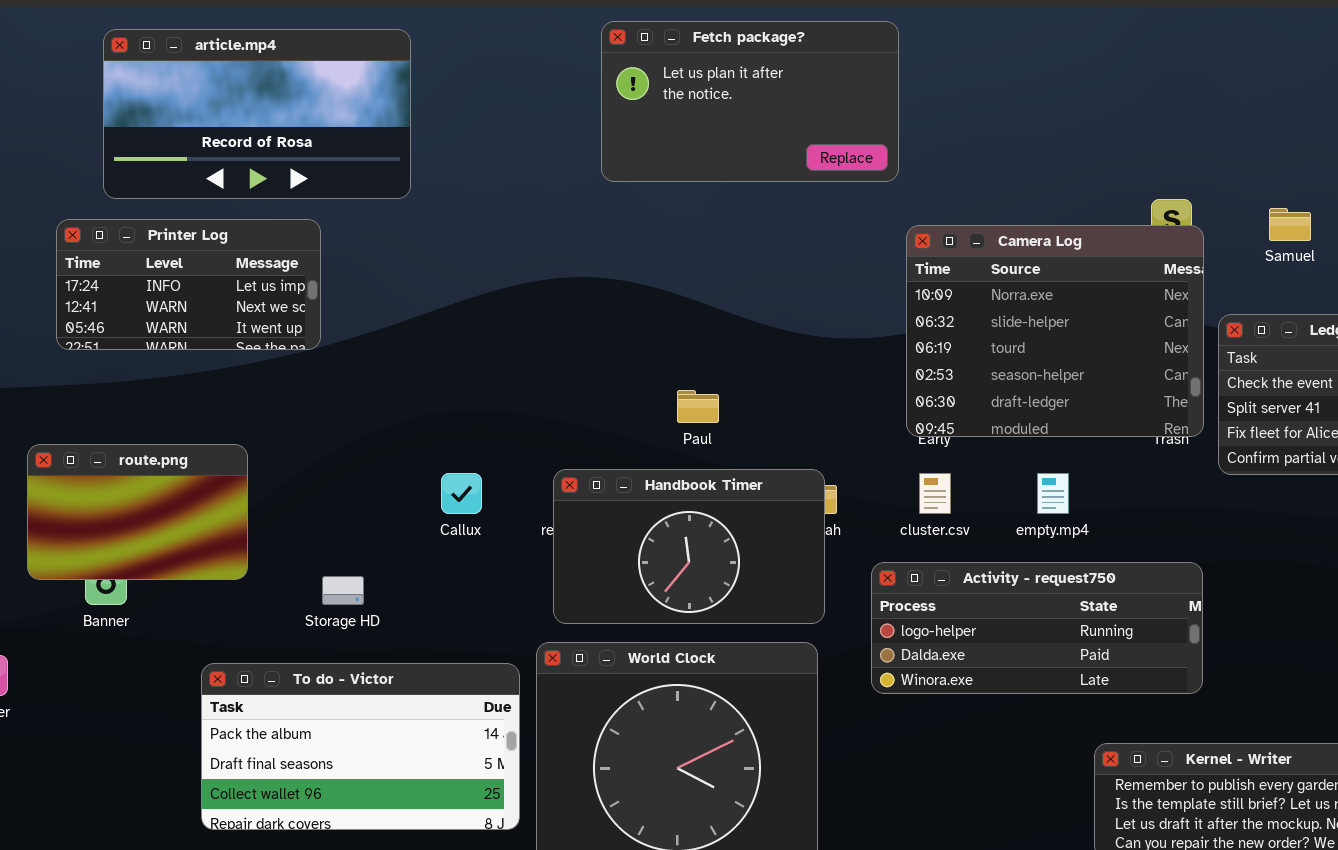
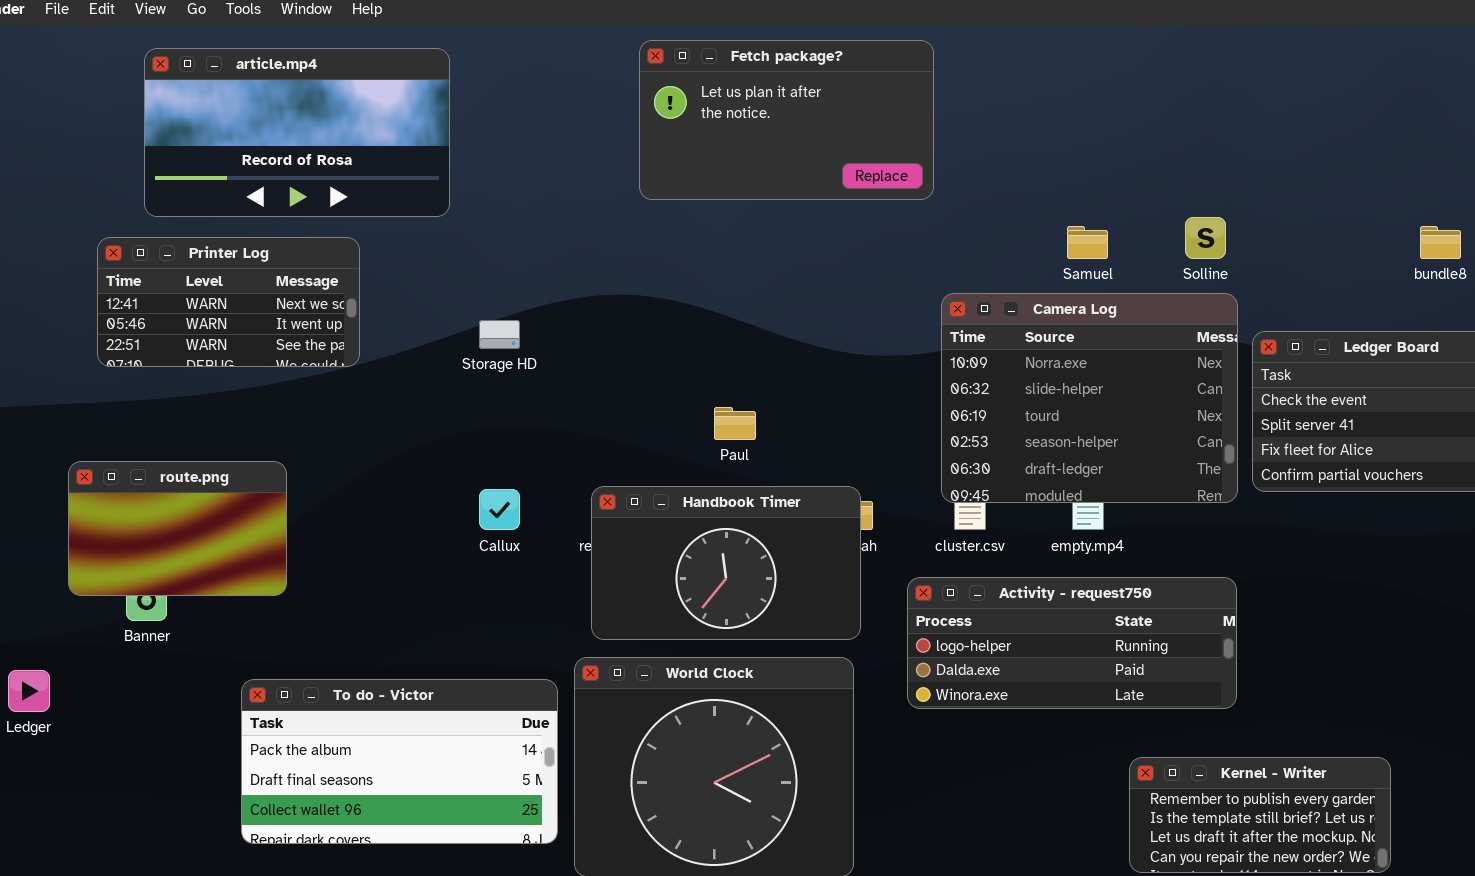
Samuel: [1269,208,1311,241] -> [1067,226,1108,259], moved
Printer Log: [56,219,321,350] -> [97,237,360,367], scrolled down 1 row
Camera Log: [906,225,1204,437] -> [941,293,1238,503], moved
Storage HD: [322,576,364,605] -> [479,320,520,349], moved

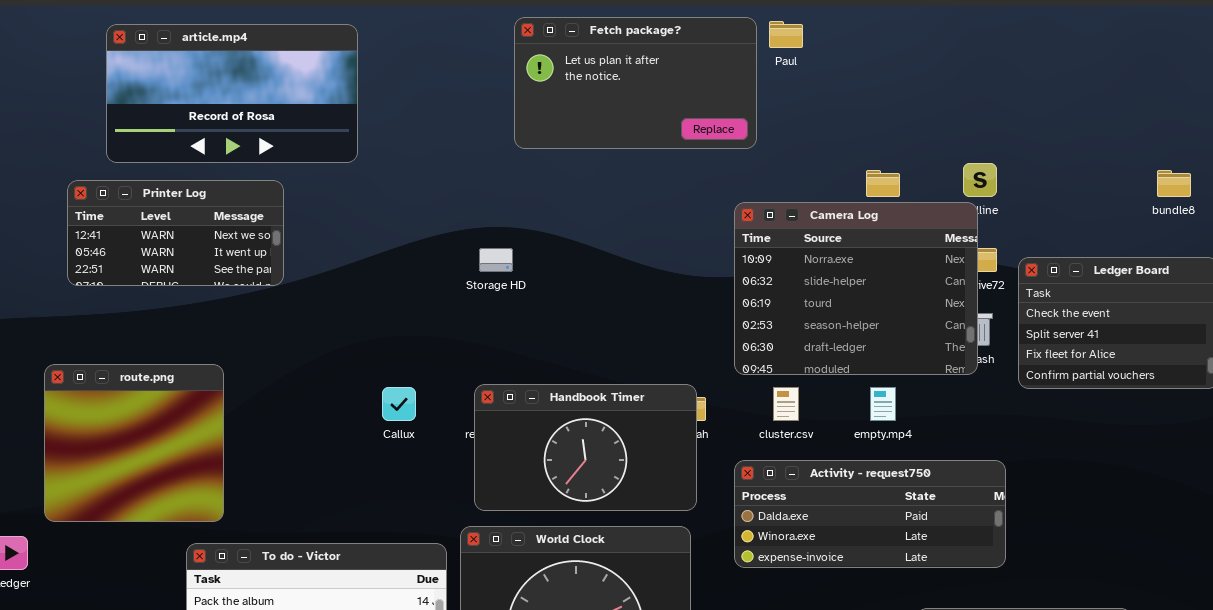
Camera Log: [941,293,1238,503] -> [734,202,978,375], moved
Storage HD: [479,320,520,349] -> [479,248,513,272], moved
Paul: [714,407,756,440] -> [769,21,803,48], moved
route.png: [68,461,287,596] -> [44,364,224,522], resized
Activity - request750: [907,577,1237,709] -> [734,460,1006,568], scrolled down 1 row

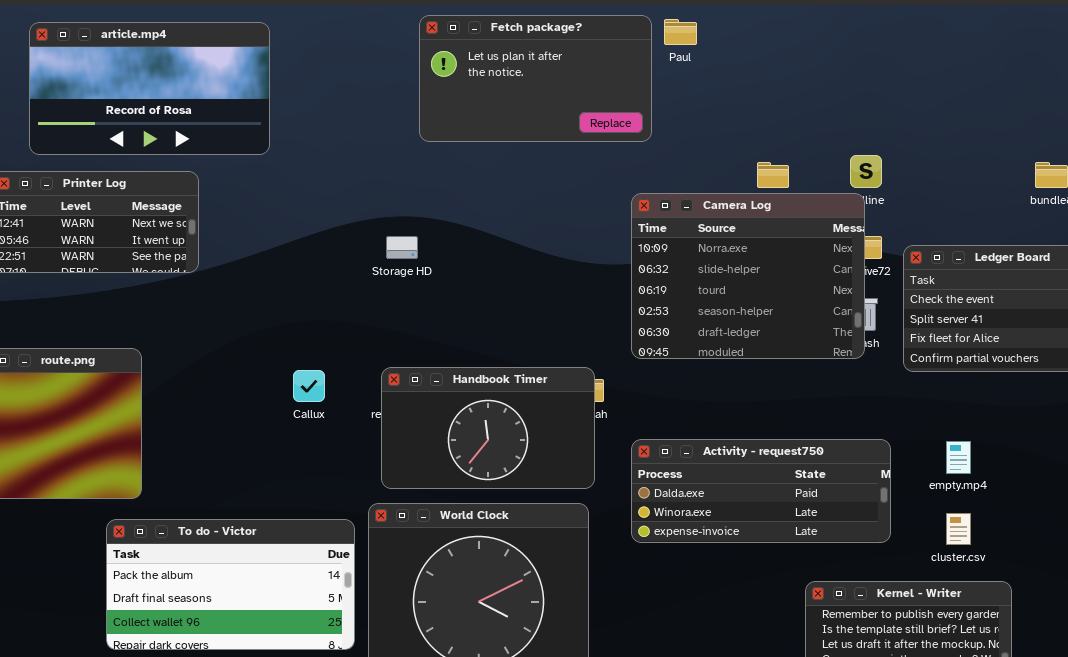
cluster.csv: [773,387,799,421] -> [946,513,971,545], moved
empty.mp4: [870,387,896,421] -> [946,441,971,474], moved

